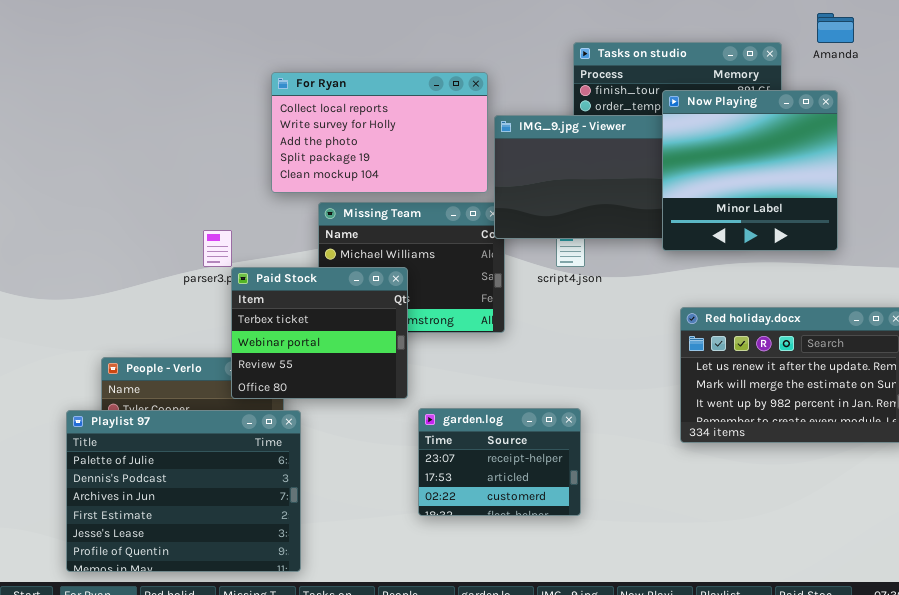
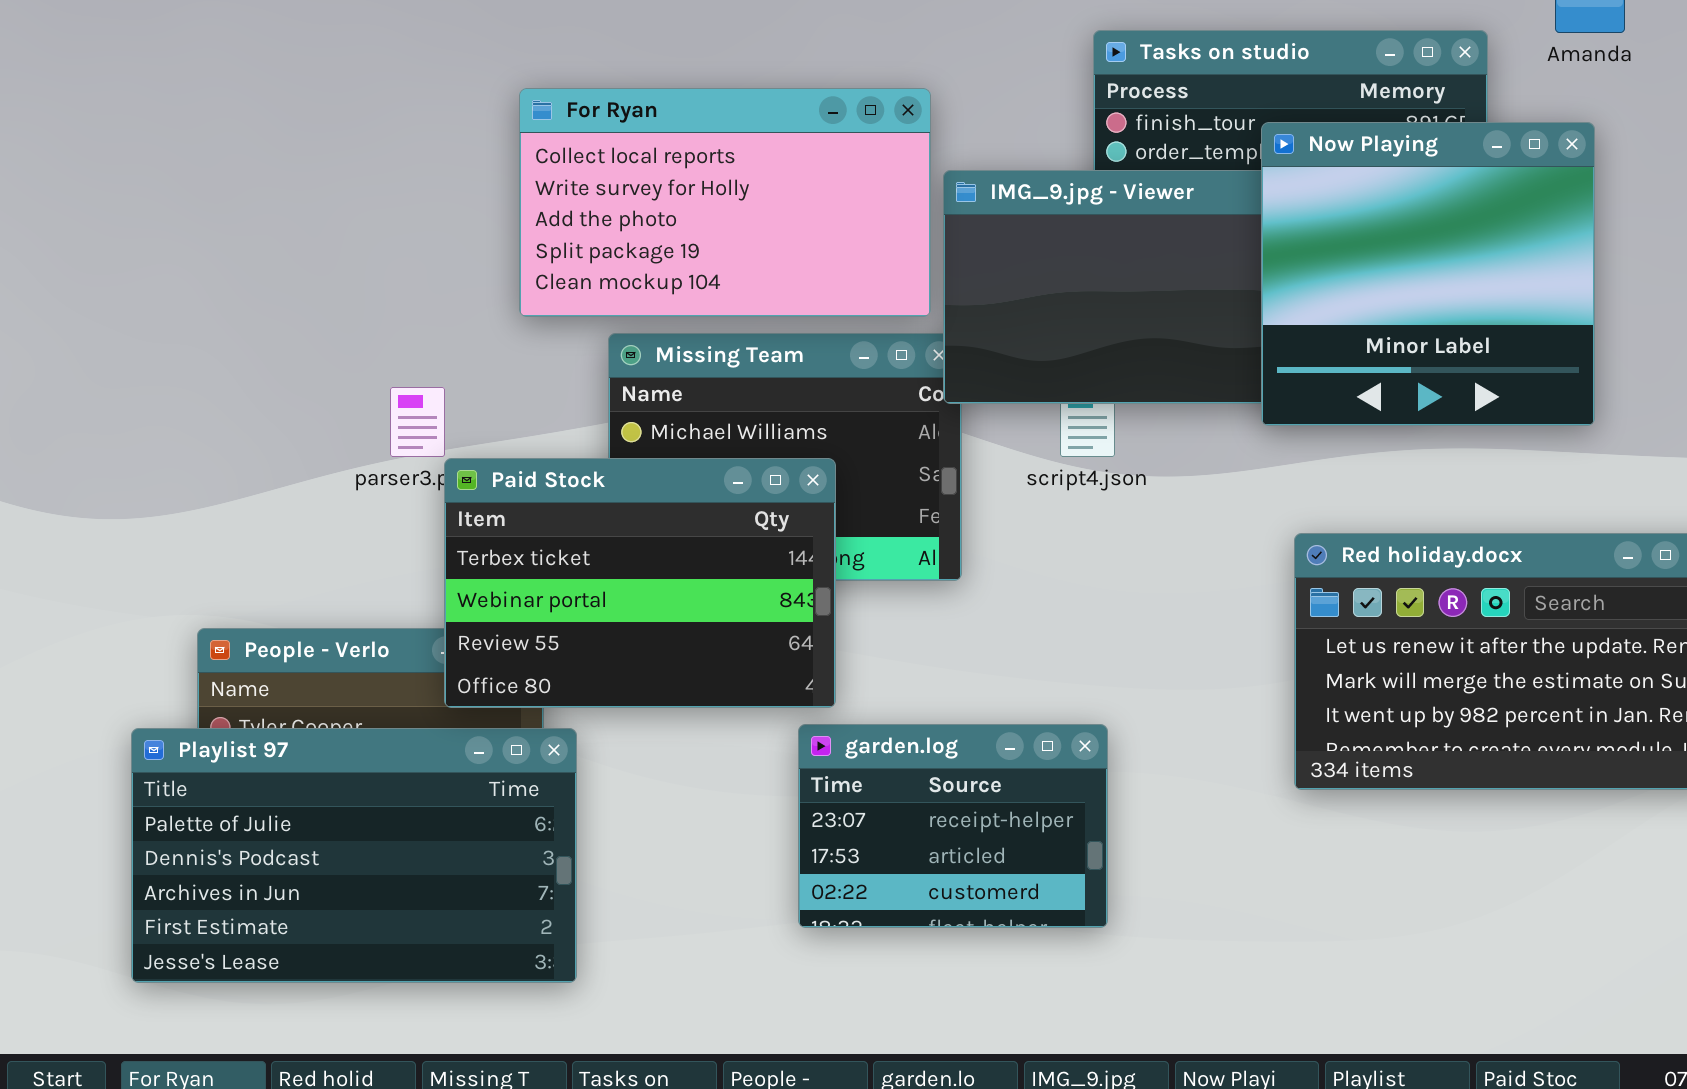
Paid Stock: [231,267,408,399] -> [444,458,836,708], resized
Playlist 97: [66,410,301,572] -> [131,728,577,983], resized

